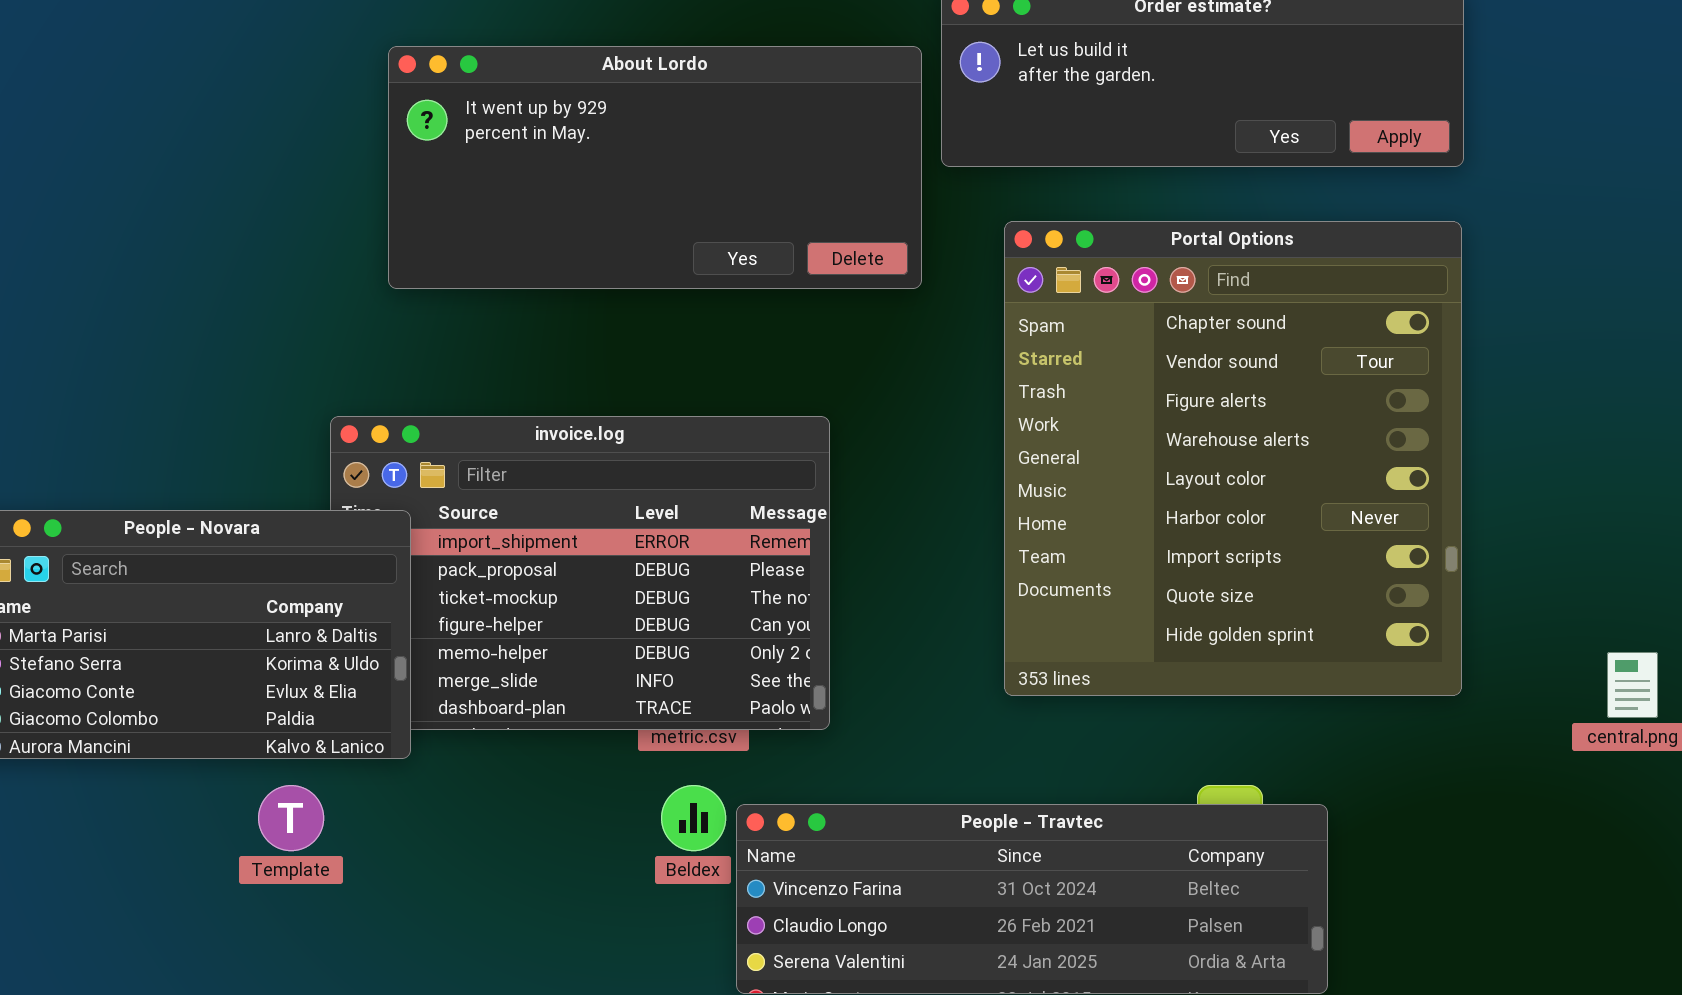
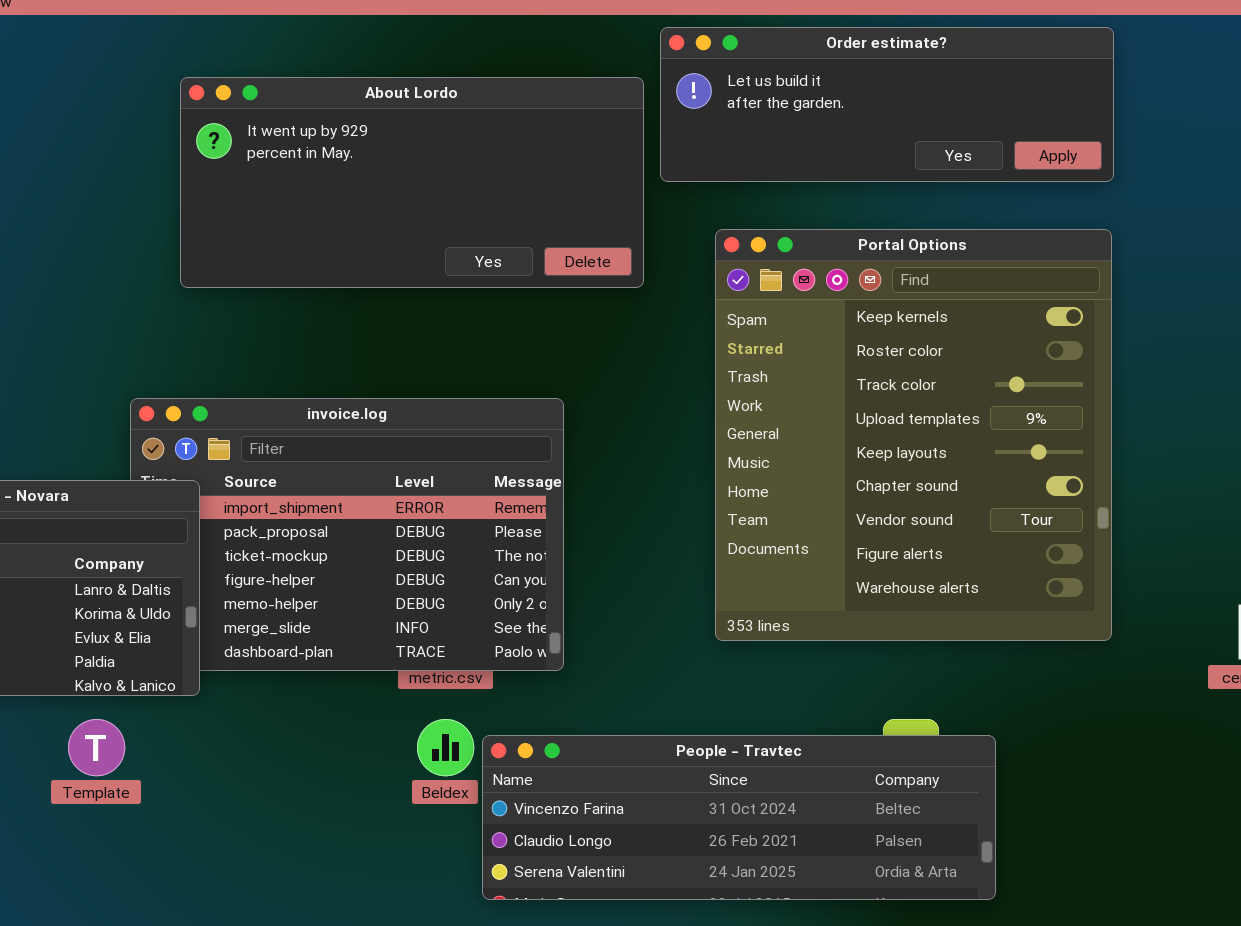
Portal Options: [1004,221,1462,696] -> [715,229,1112,641], scrolled up 5 rows

